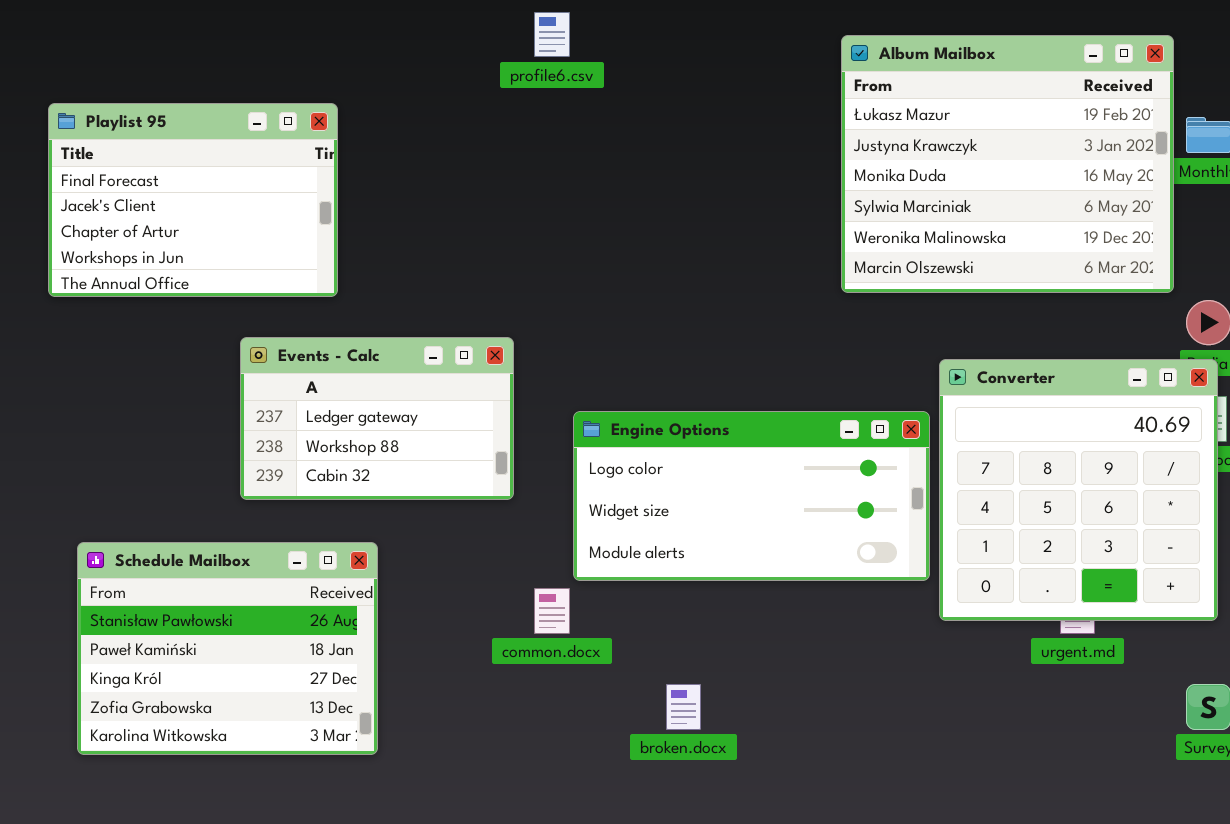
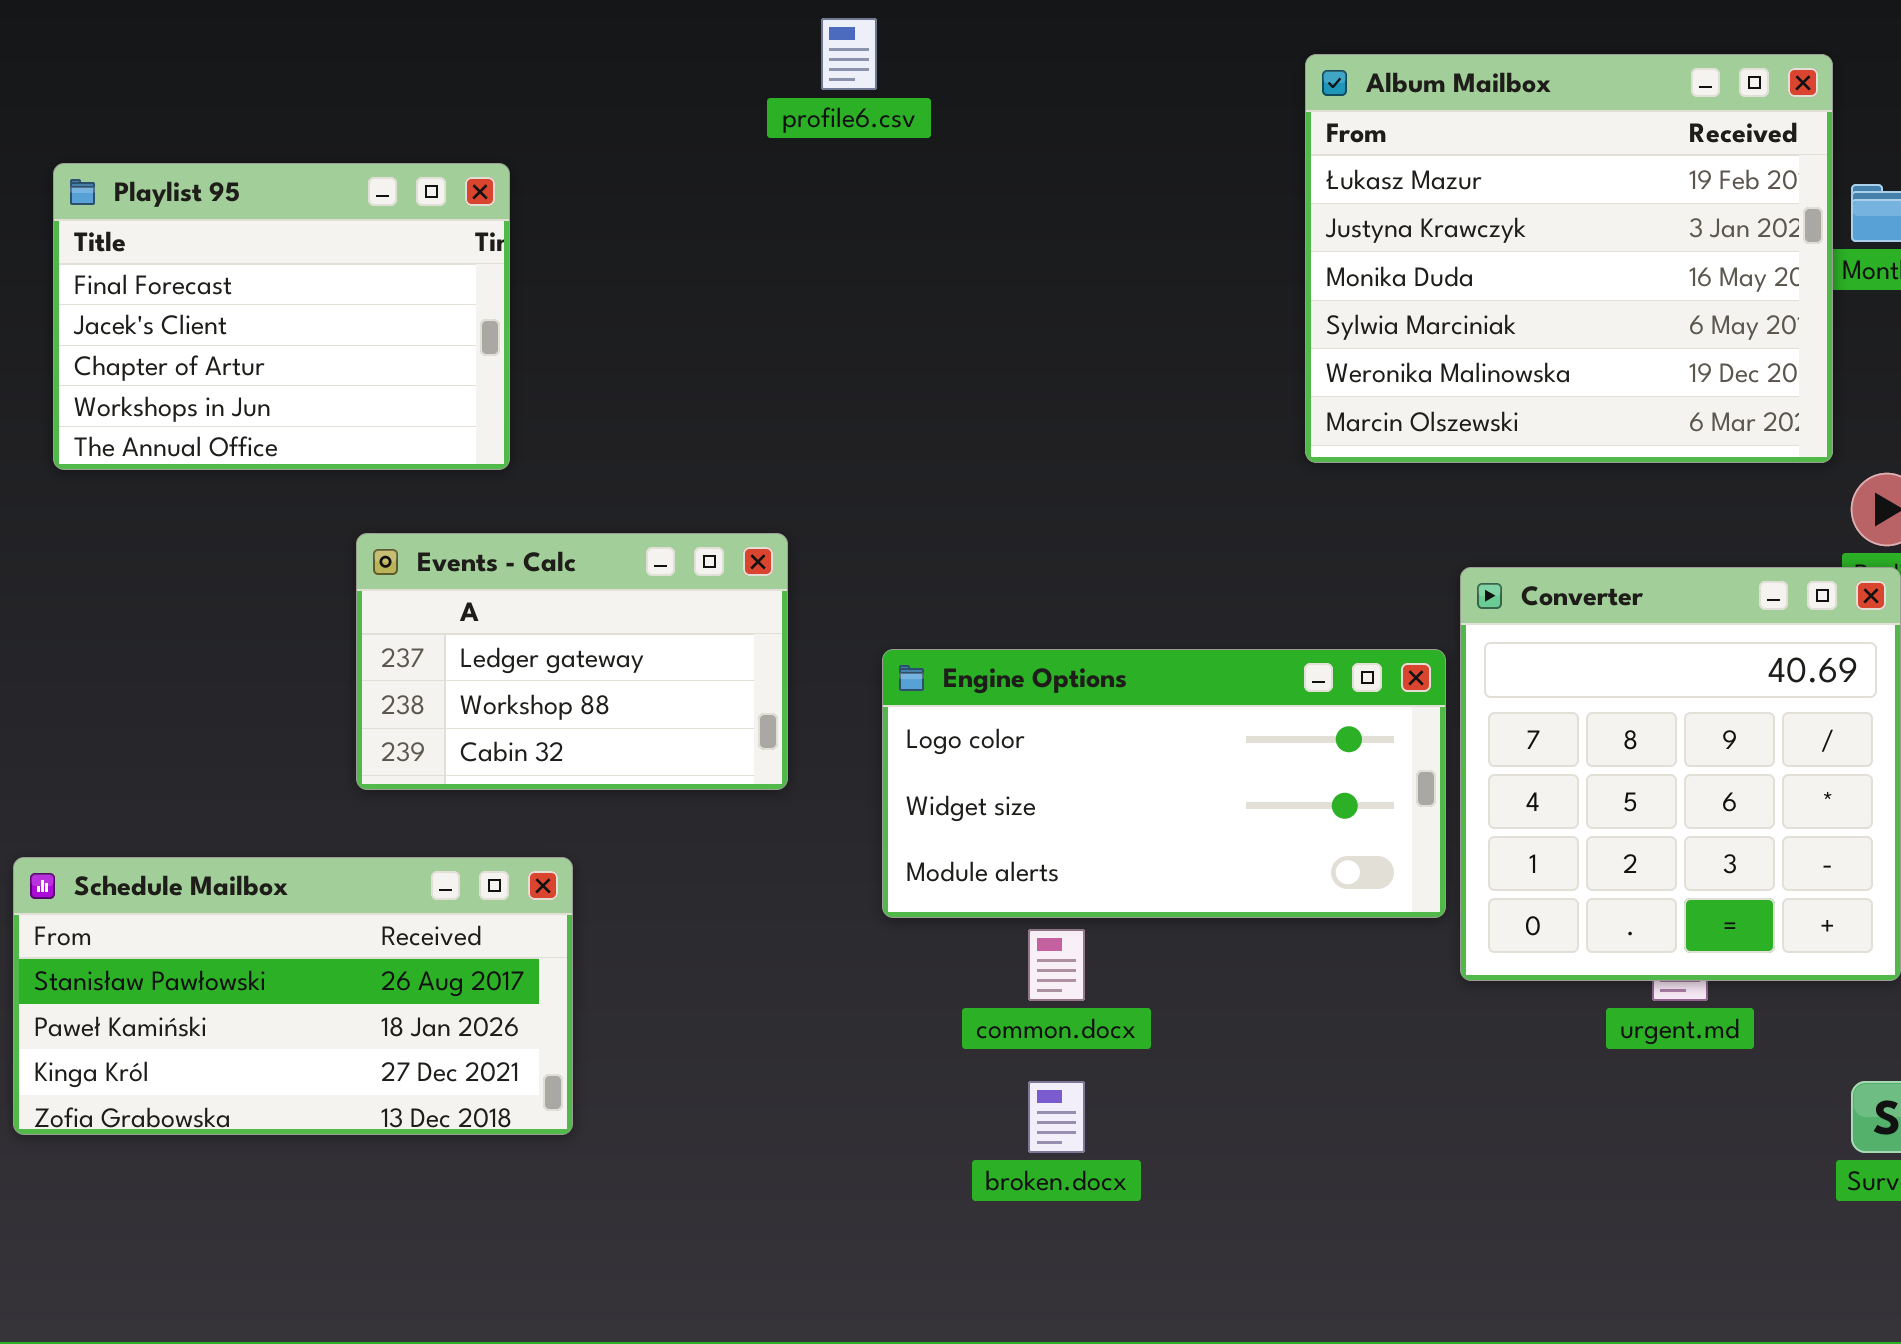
Schedule Mailbox: [77,542,378,755] -> [13,857,573,1135], resized
common.docx: [534,588,570,634] -> [1028,929,1085,1001], moved

